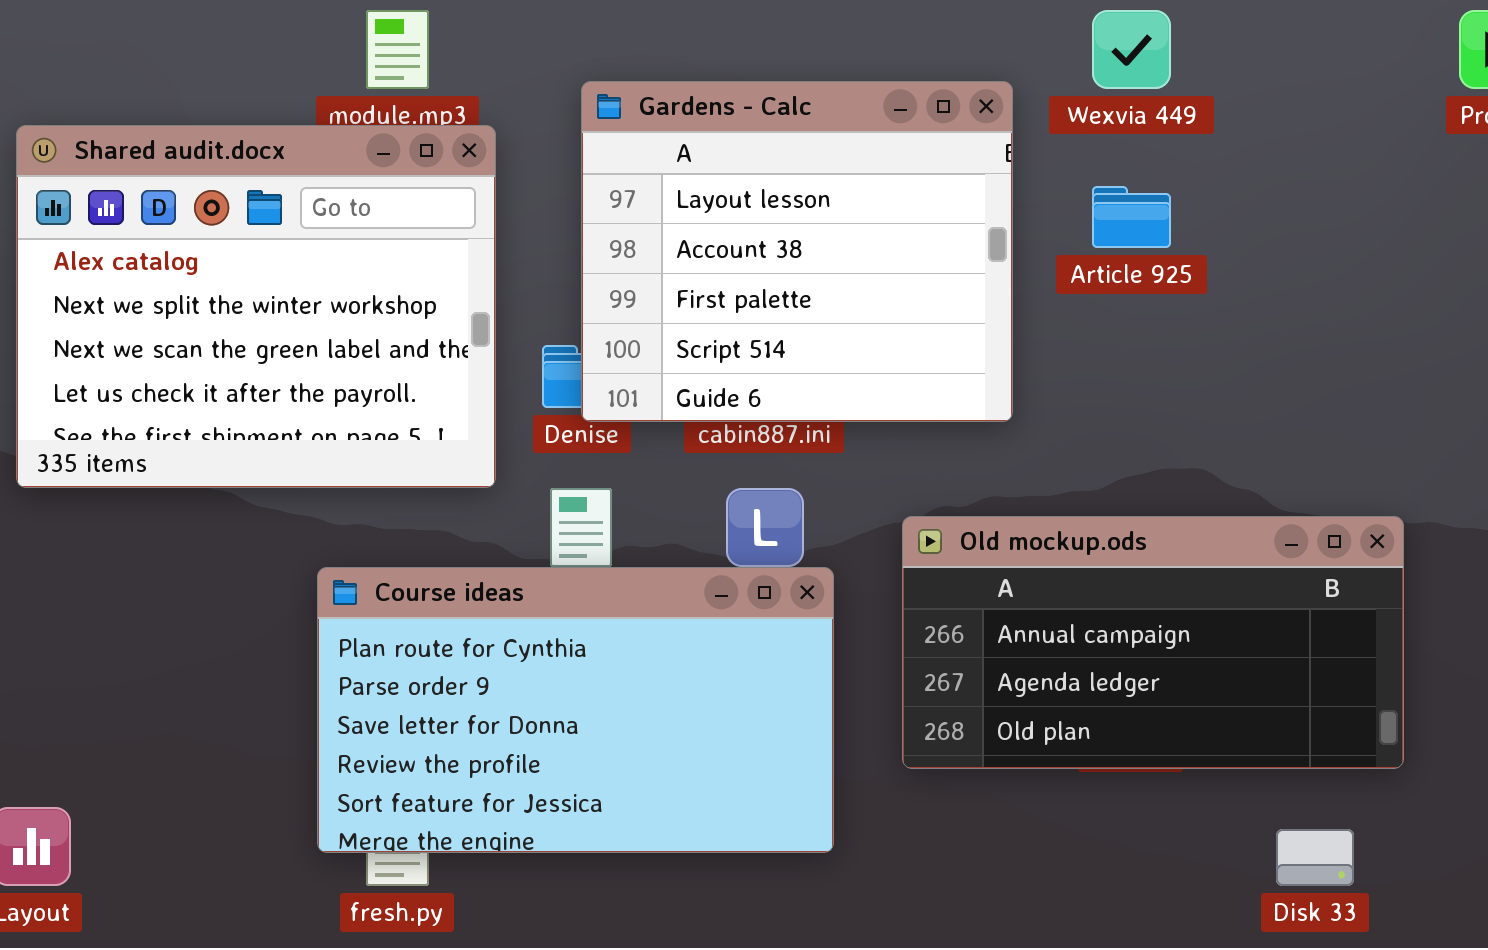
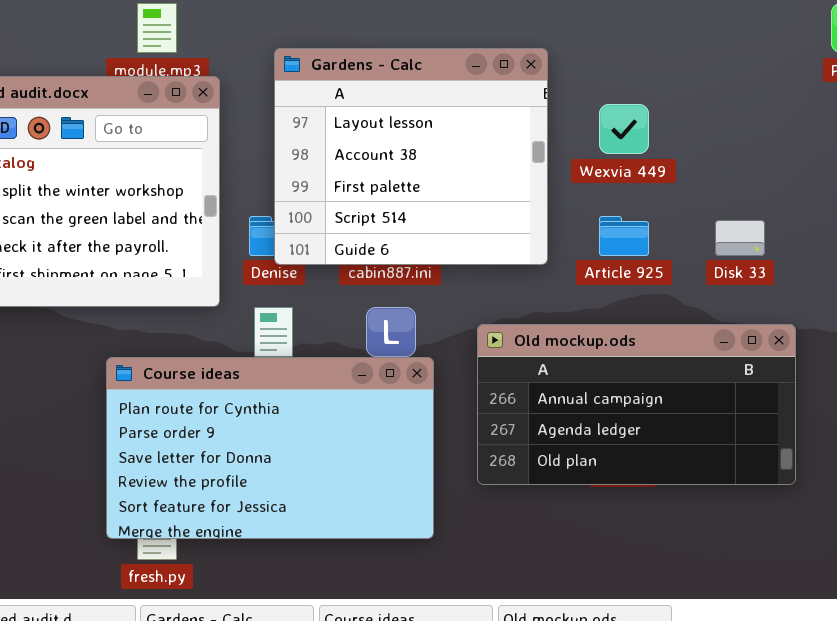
Wexvia 449: [1092,10,1171,89] -> [599,104,649,154], moved
Article 925: [1092,186,1171,248] -> [599,216,649,256], moved
Disk 33: [1276,829,1354,886] -> [715,220,765,256], moved

